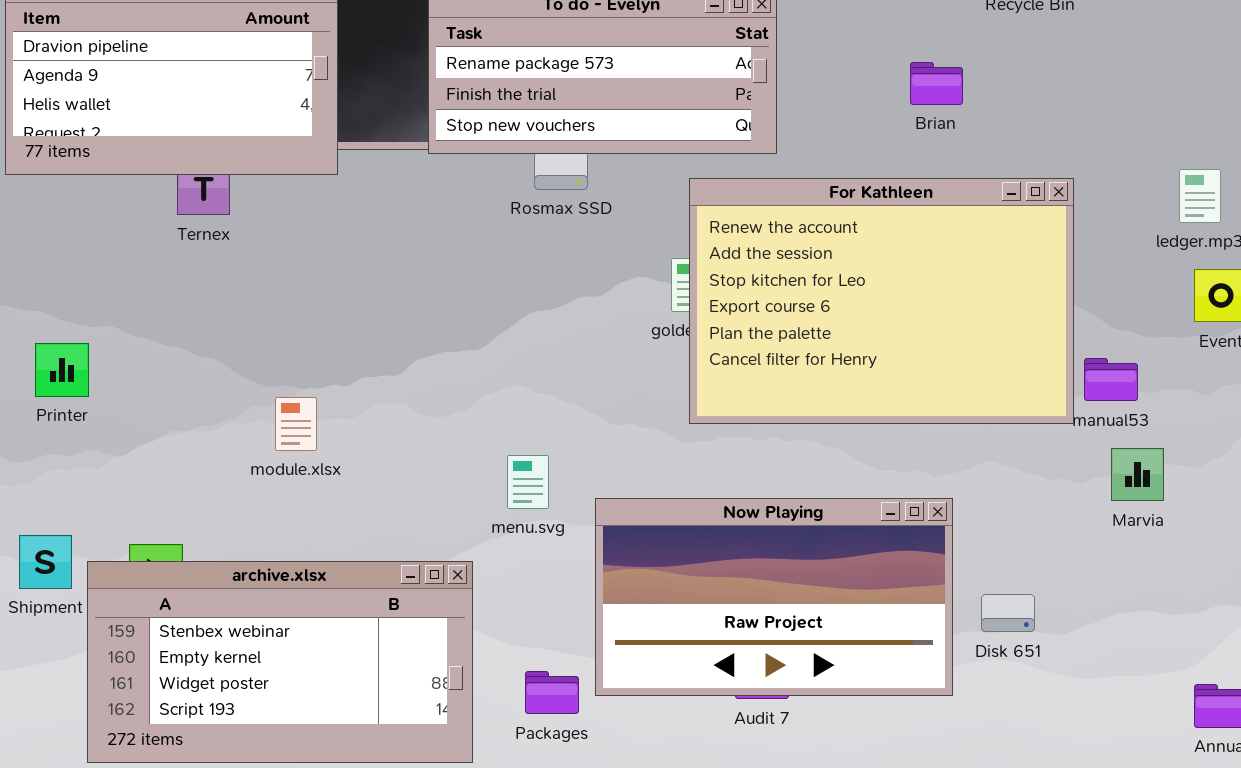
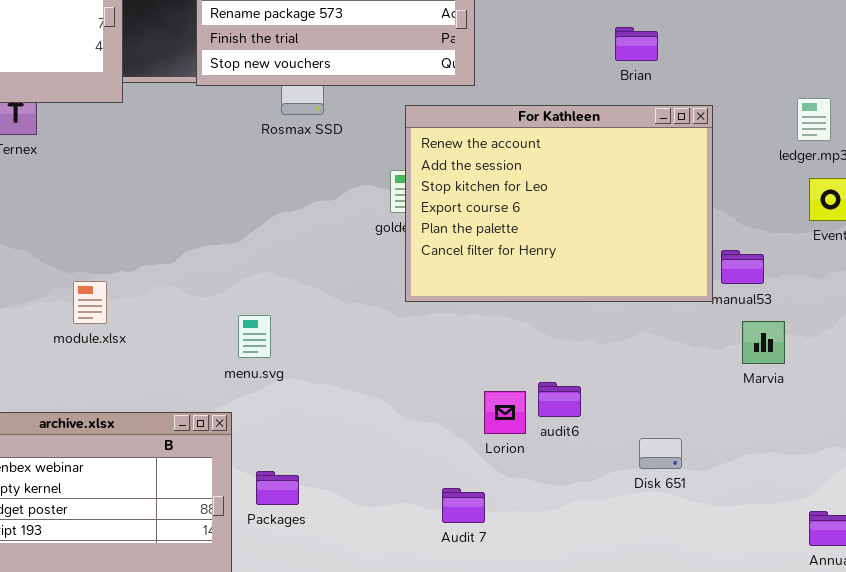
Brian: [910,62,963,105] -> [615,27,658,61], moved
menu.svg: [507,455,549,509] -> [238,315,271,358], moved
Now Playing: [595,498,953,696] -> none, closed
Packages: [525,671,579,714] -> [256,471,299,505], moved

